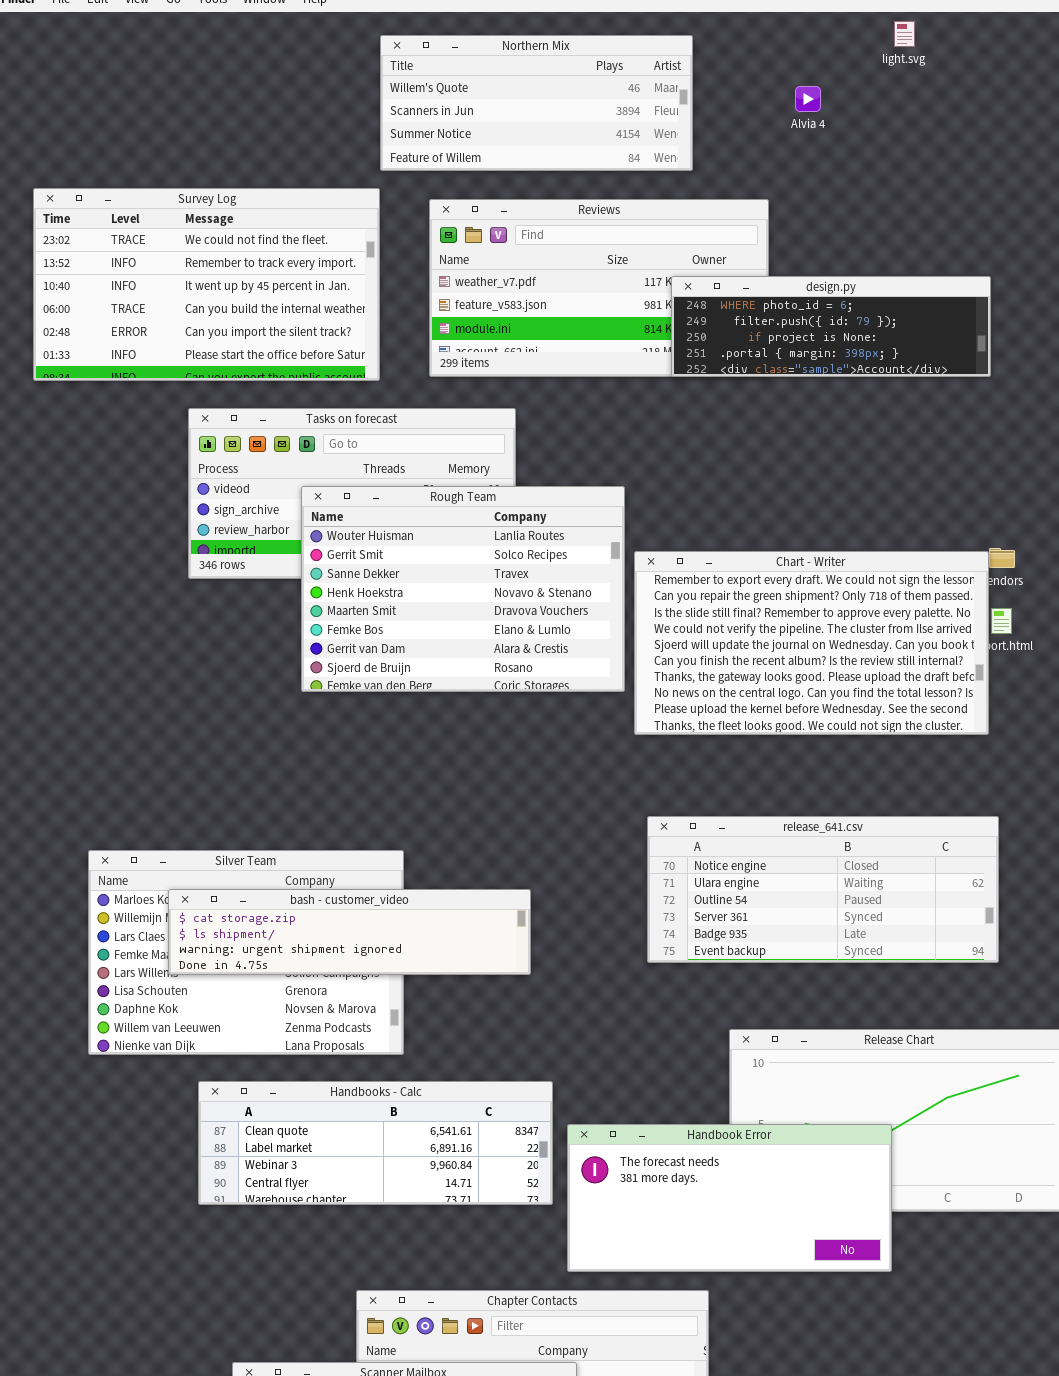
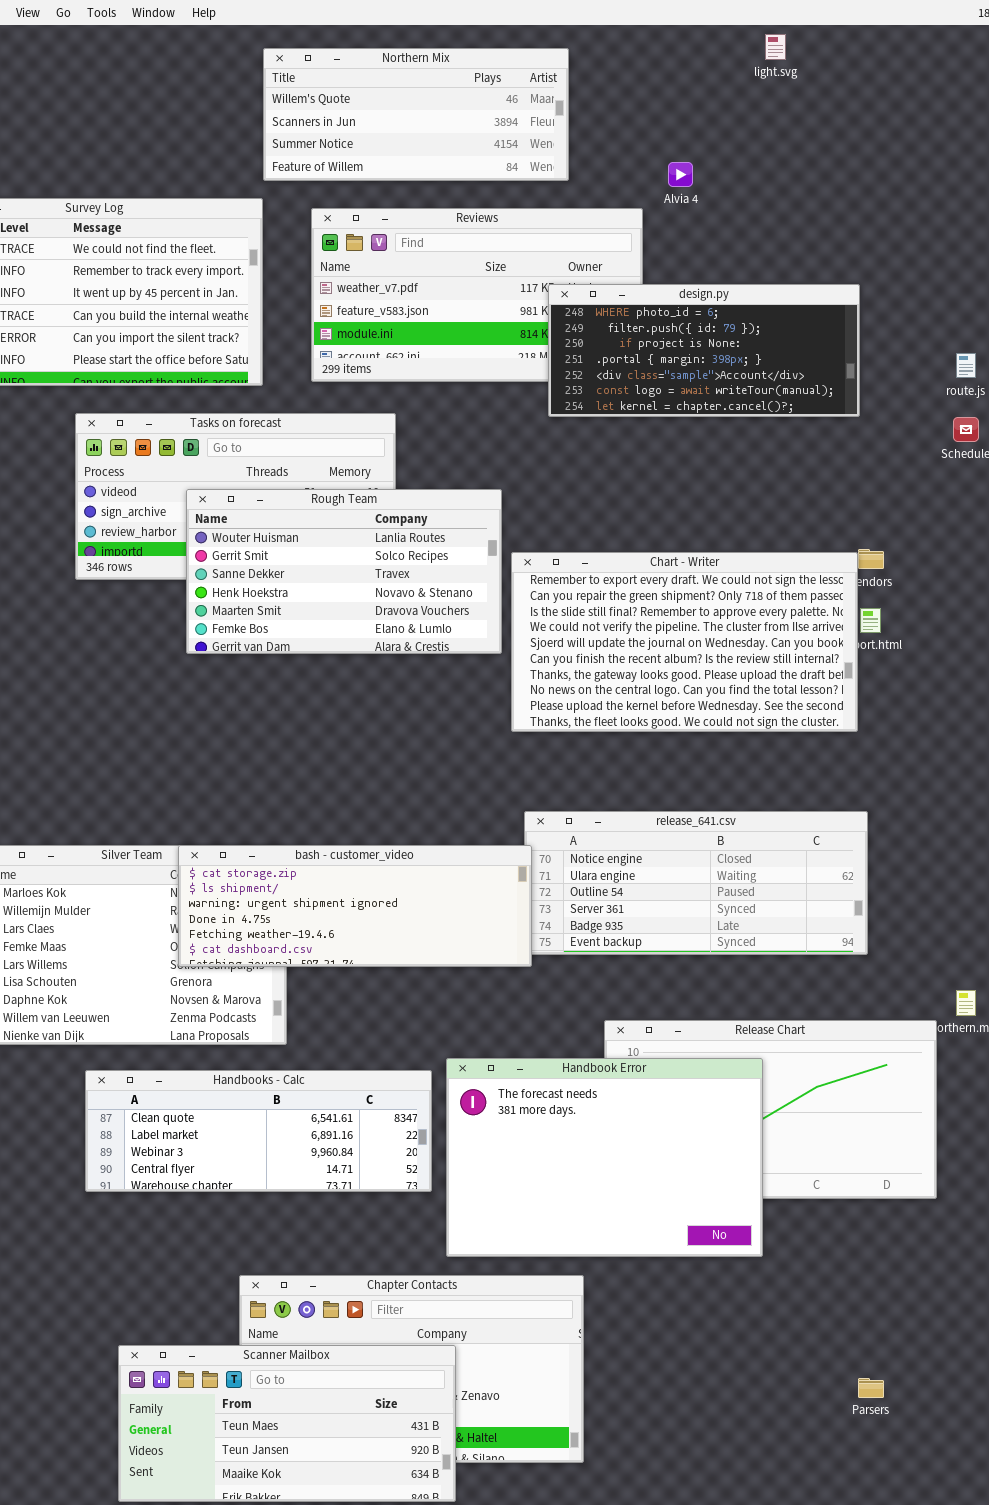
Alvia 4: [795,86,821,112] -> [668,162,693,187], moved
design.py: [671,276,991,377] -> [548,284,860,417], resized
Rough Team: [301,486,625,692] -> [186,489,502,654], resized
bash - customer_video: [168,889,531,975] -> [178,845,532,967], moved, resized
Handbook Error: [567,1124,892,1272] -> [446,1058,763,1257], resized

